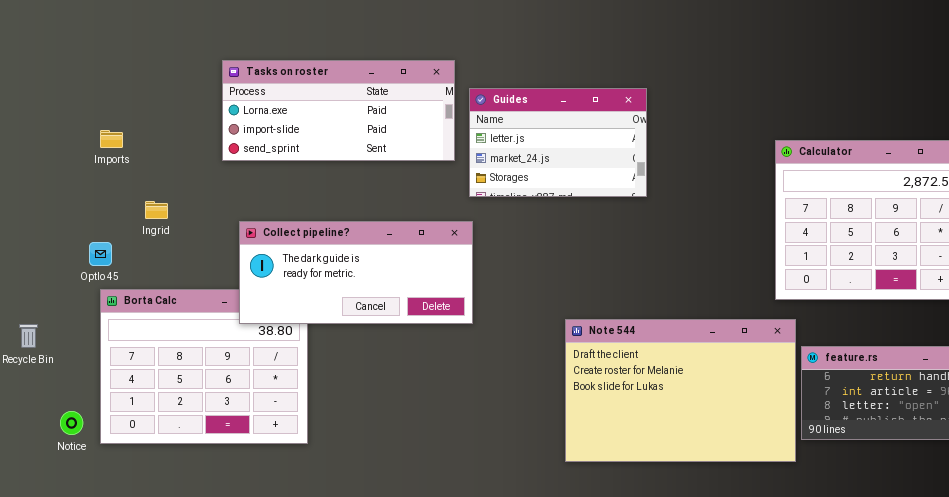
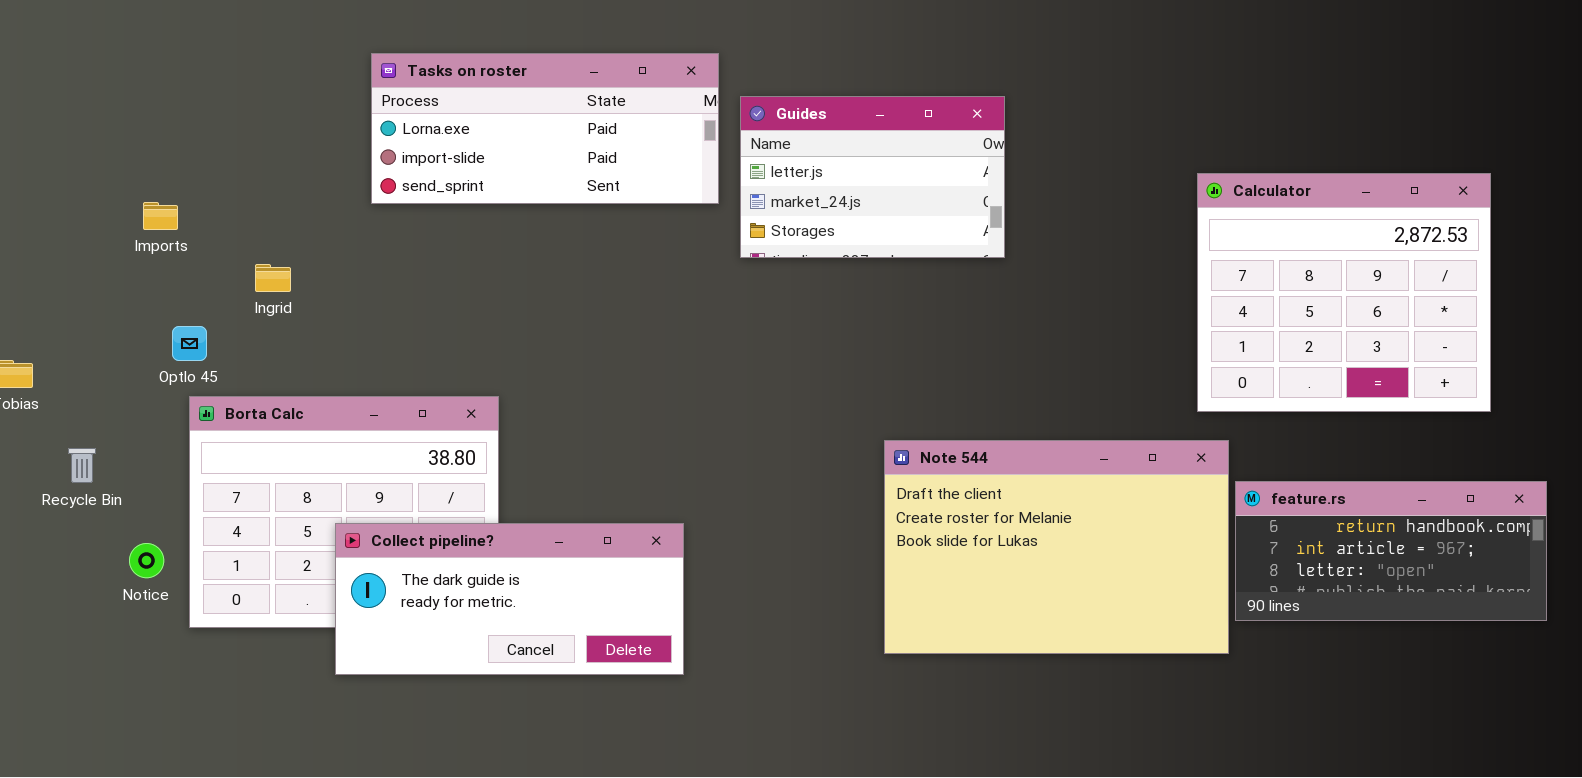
Imports: [100,130,123,148] -> [143,202,178,230], moved
Collect pipeline?: [239,221,473,324] -> [335,523,684,675], moved
Notice: [60,411,83,435] -> [129,543,164,578], moved

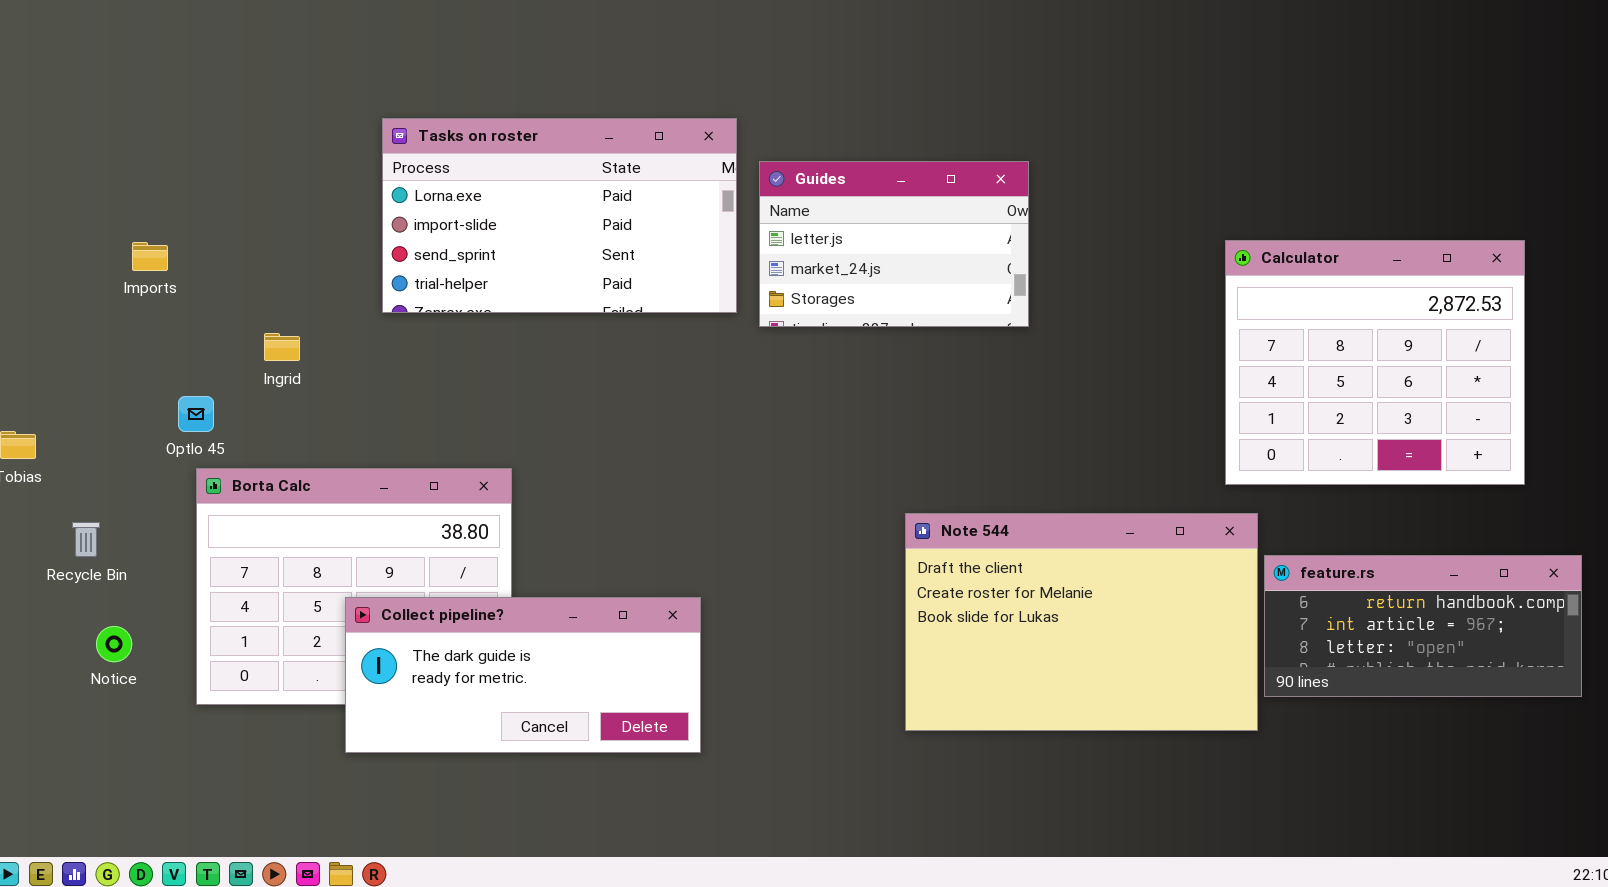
Tasks on roster: [371,53,719,204] -> [382,118,737,313], resized
Imports: [143,202,178,230] -> [132,242,168,271], moved
Notice: [129,543,164,578] -> [96,626,132,662], moved

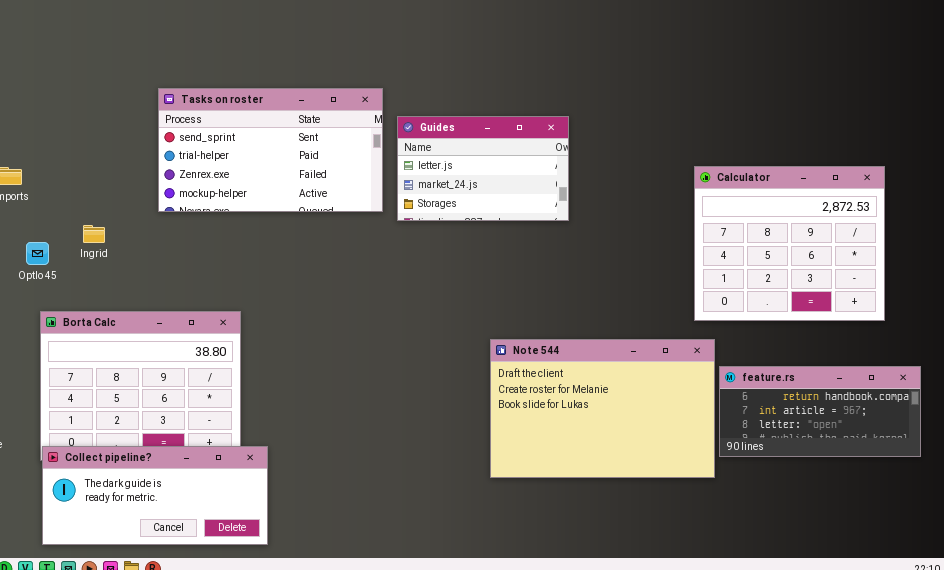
Tasks on roster: [382,118,737,313] -> [158,88,383,212], scrolled down 2 rows
Optlo 45: [178,396,214,432] -> [26,242,49,265], moved
Collect pipeline?: [345,597,701,753] -> [42,446,268,545], moved

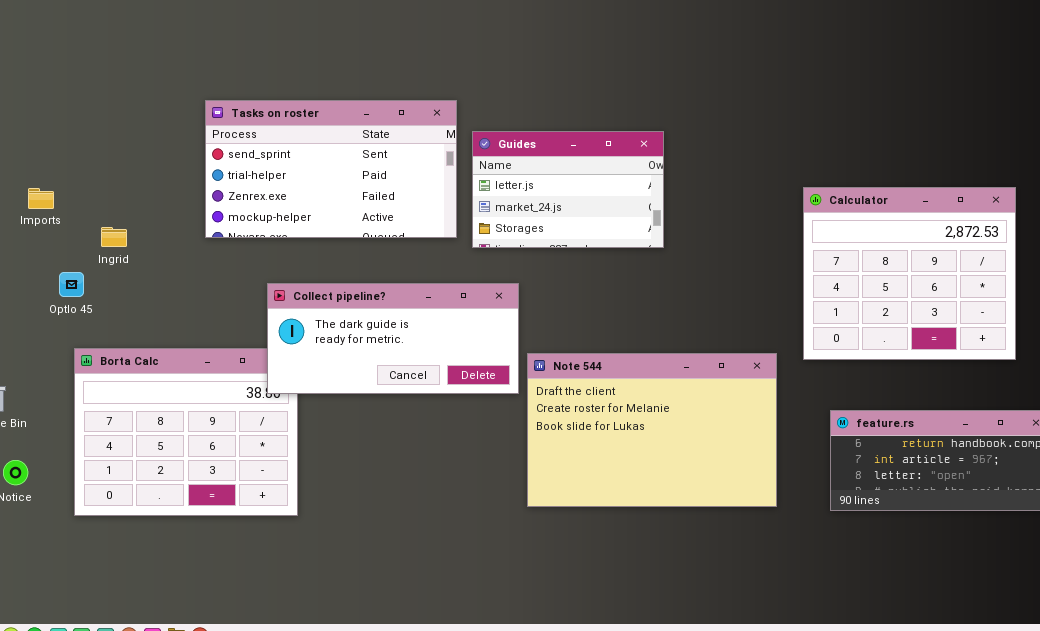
Ingrid: [83,225,105,243] -> [101,227,127,247], moved
Note 544: [490,339,715,478] -> [527,353,777,507], moved
Collect pipeline?: [42,446,268,545] -> [267,283,519,394], moved

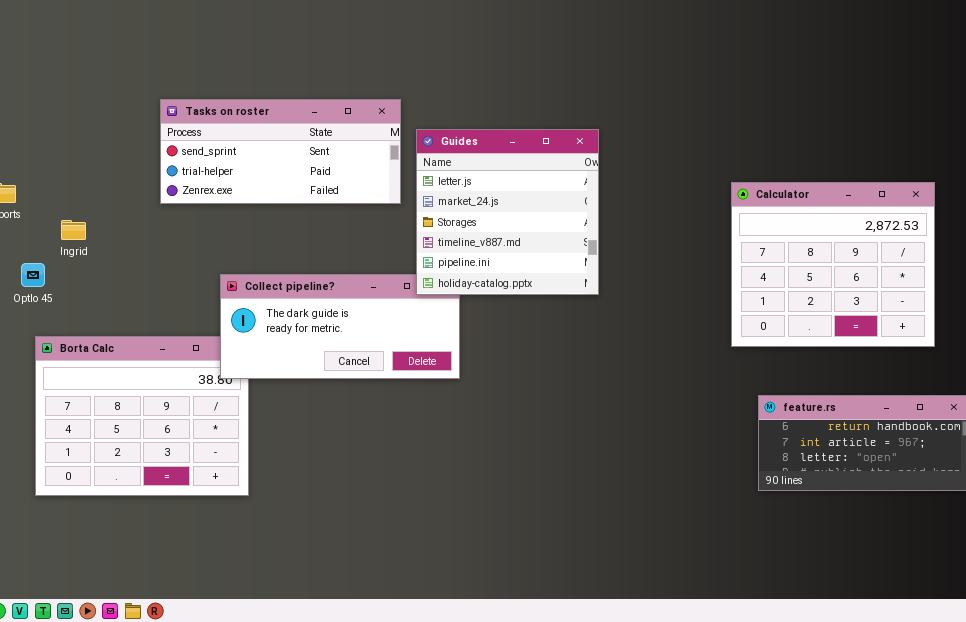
Tasks on roster: [205,100,457,238] -> [160,99,401,204], resized
Guides: [472,131,664,248] -> [416,129,599,295], resized
Note 544: [527,353,777,507] -> none, closed

